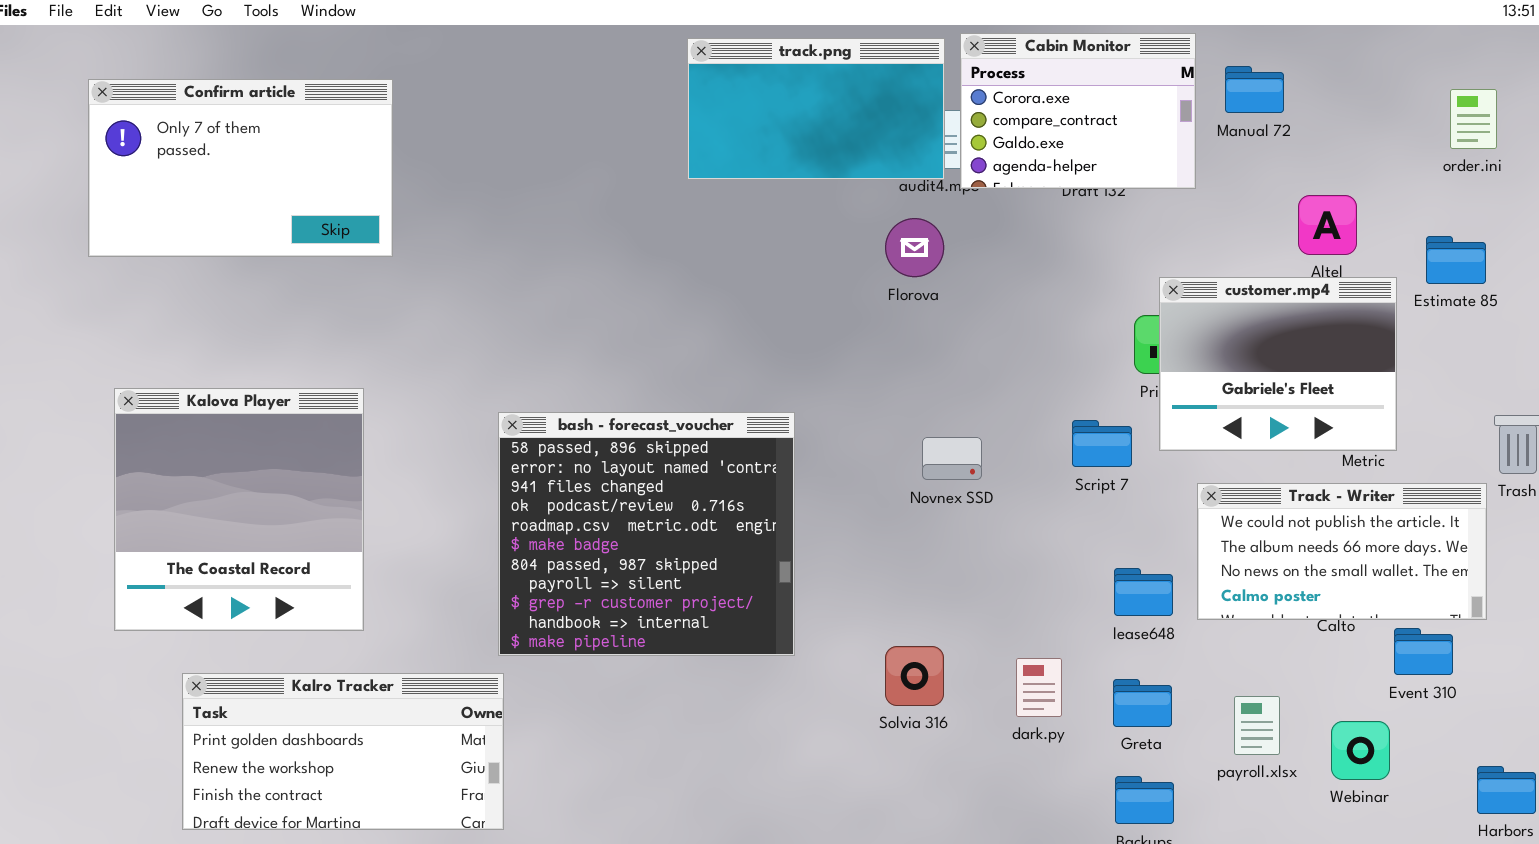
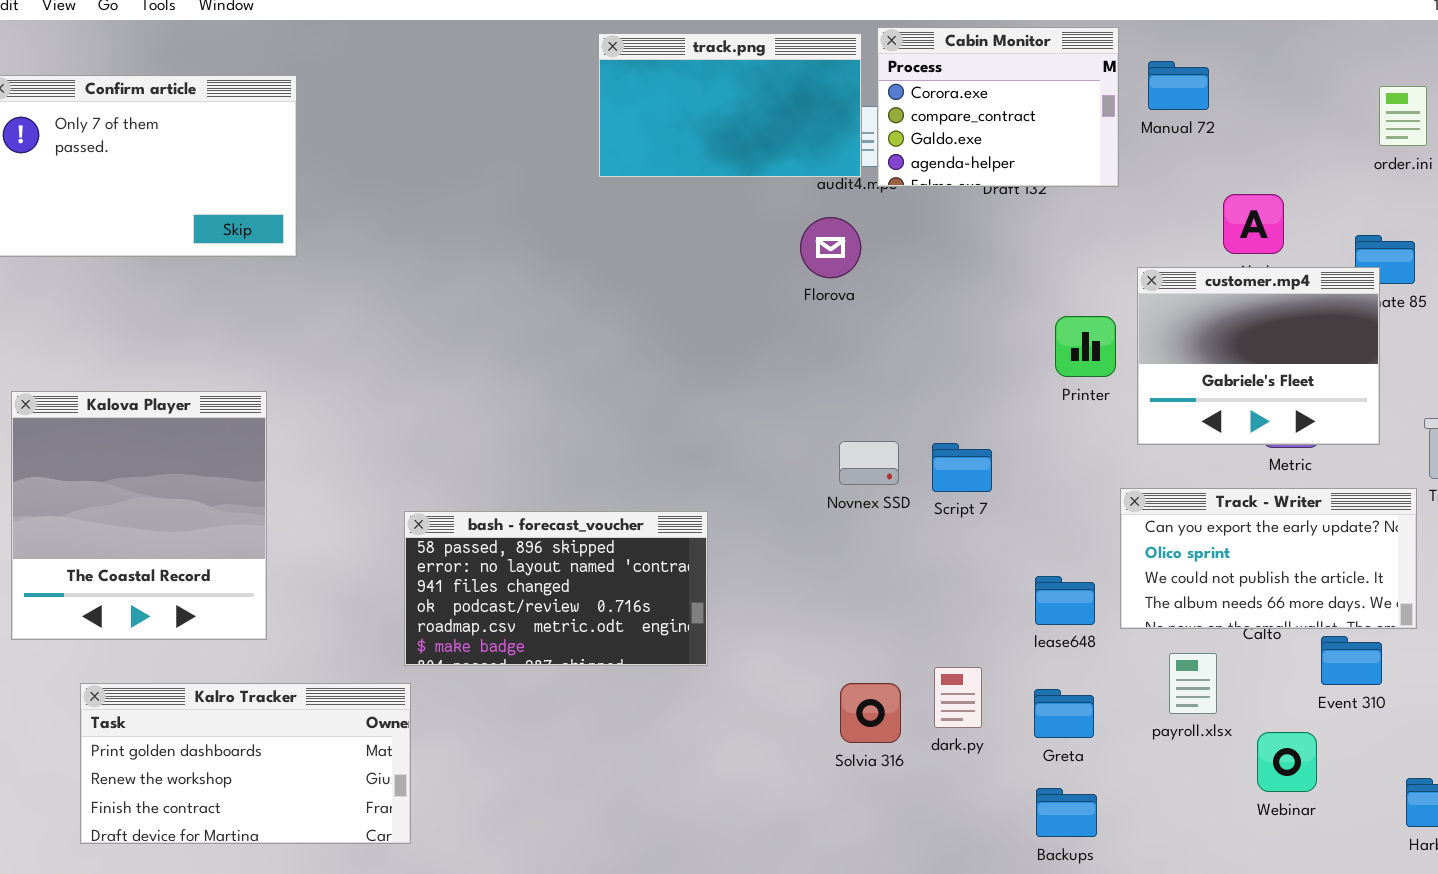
customer.mp4: [1159,277,1397,451] -> [1137,267,1380,445], moved
bash - forecast_voucher: [498,412,795,656] -> [404,511,708,666], resized
Script 7: [1072,420,1132,467] -> [932,443,992,492], moved
Track - Writer: [1197,483,1487,620] -> [1120,488,1417,629], scrolled up 2 rows
Solvia 316: [885,646,944,706] -> [840,683,901,743], moved
payroll.xlsx: [1234,696,1280,755] -> [1169,653,1217,714], moved

